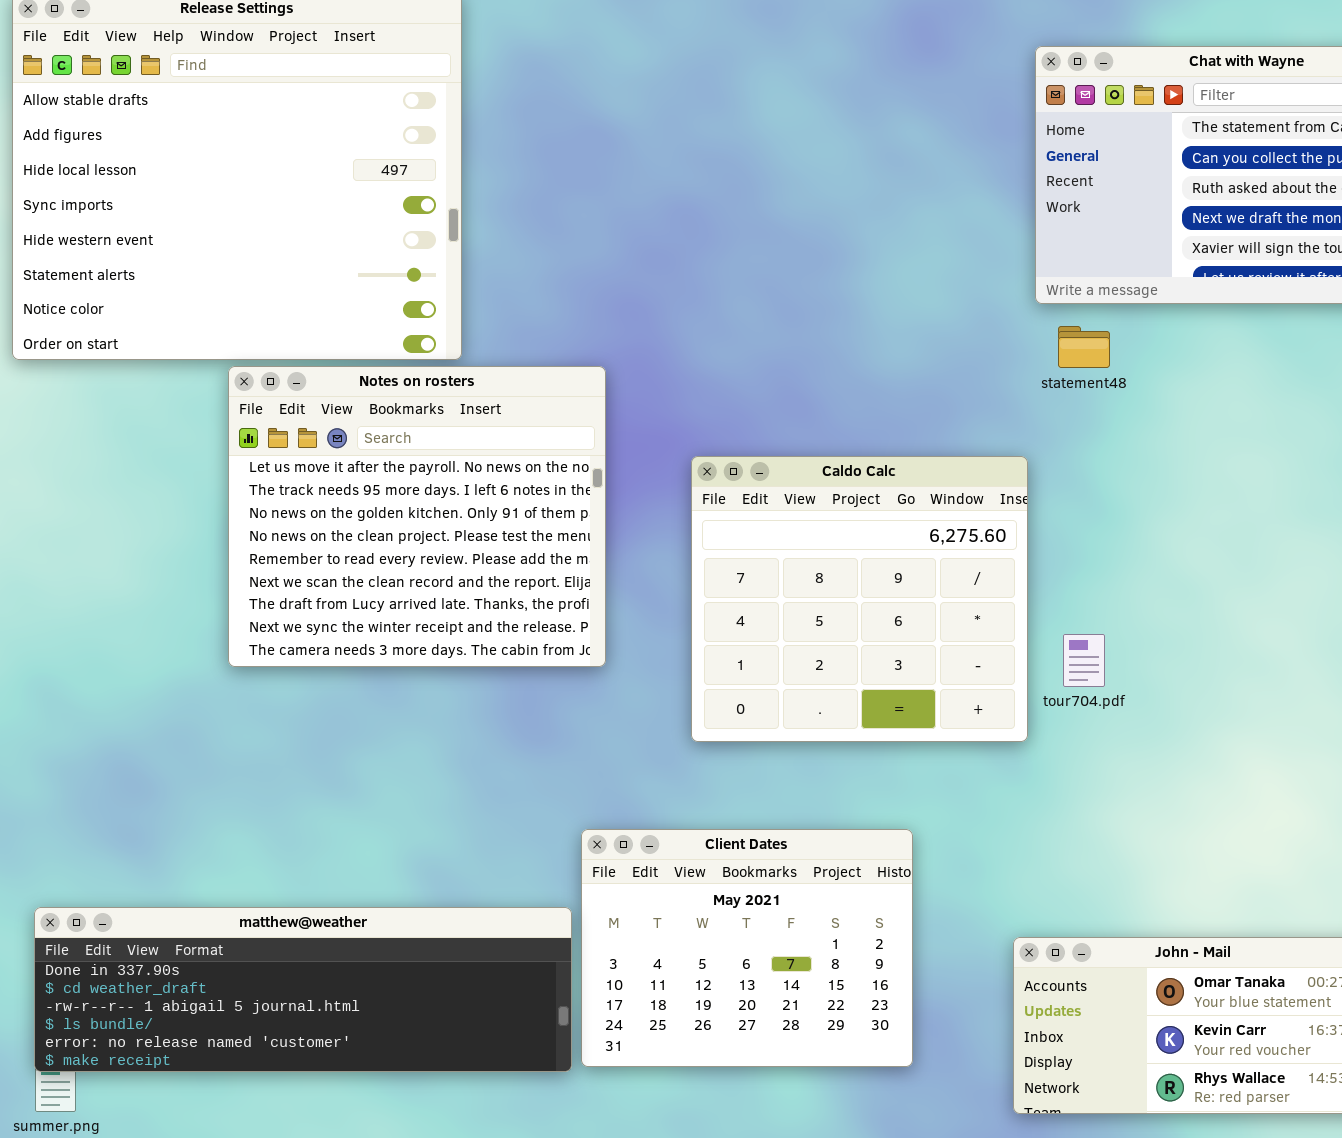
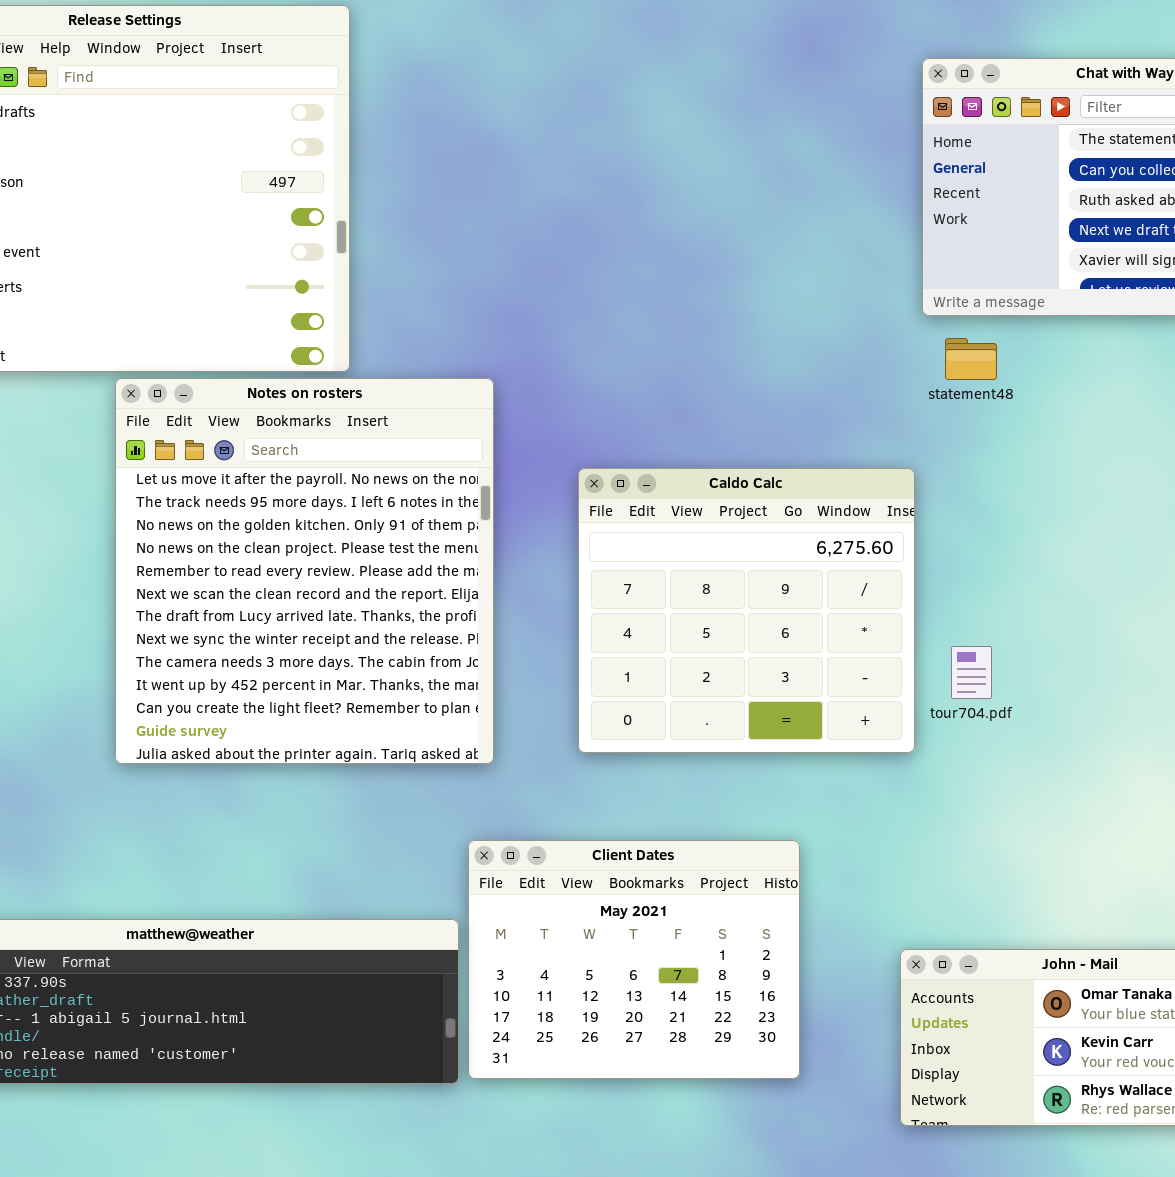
Notes on rosters: [228,366,606,667] -> [115,378,494,764], resized

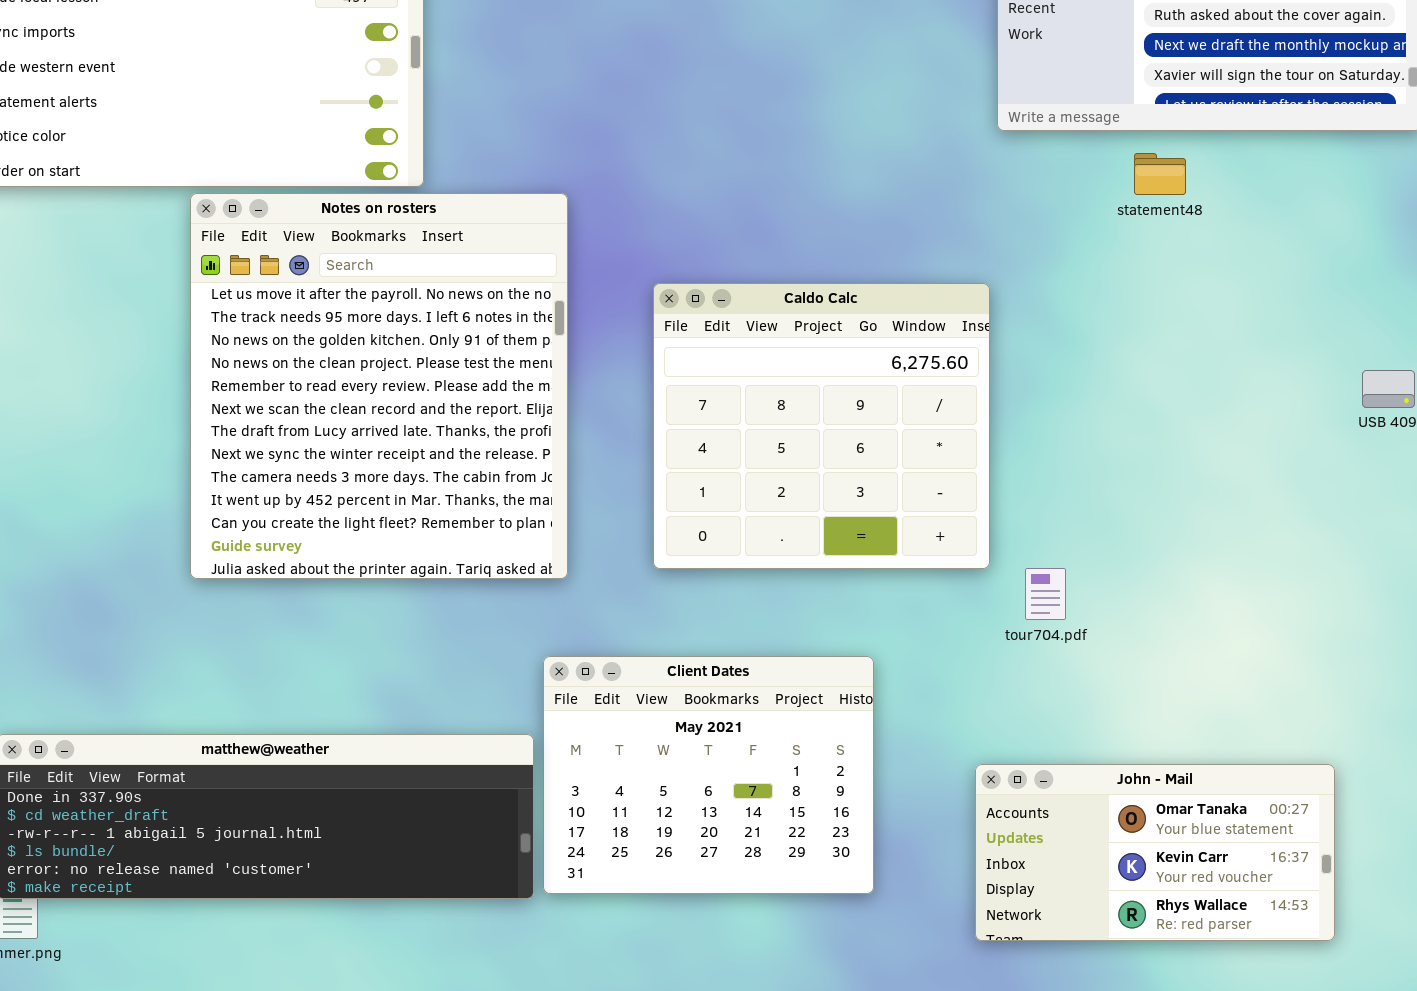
statement48: [945,338,997,380] -> [1134,153,1186,195], moved
tour704.pdf: [951,646,992,699] -> [1025,568,1066,620], moved

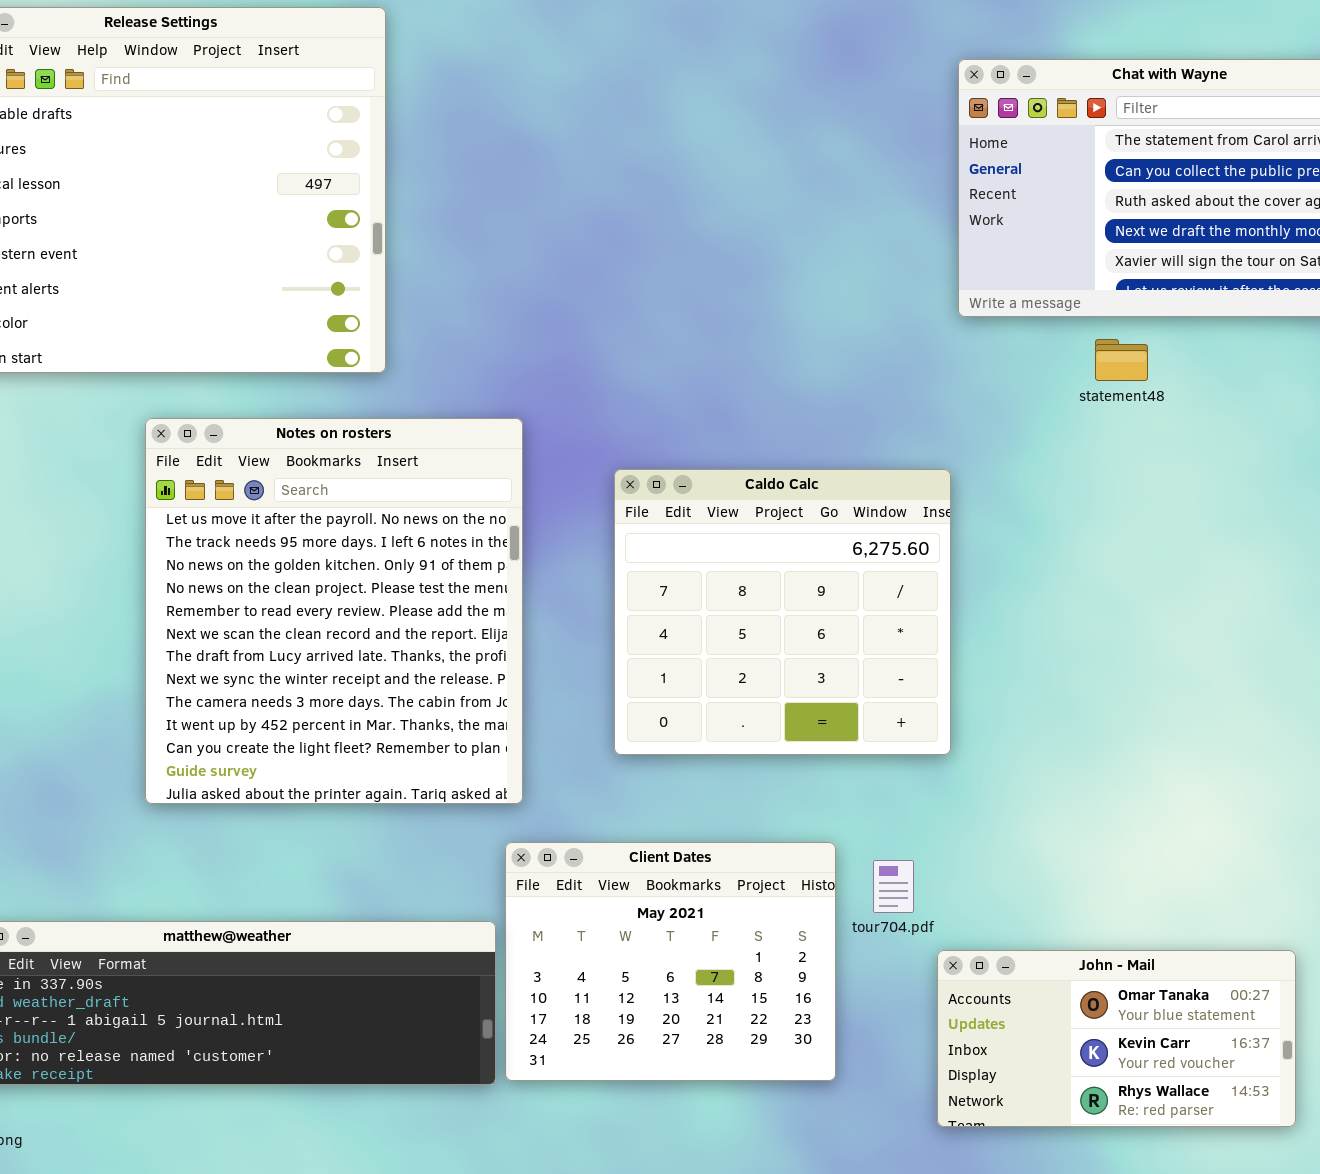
Notes on rosters: [190,193,568,579] -> [145,418,523,804], moved
tour704.pdf: [1025,568,1066,620] -> [873,860,914,913], moved

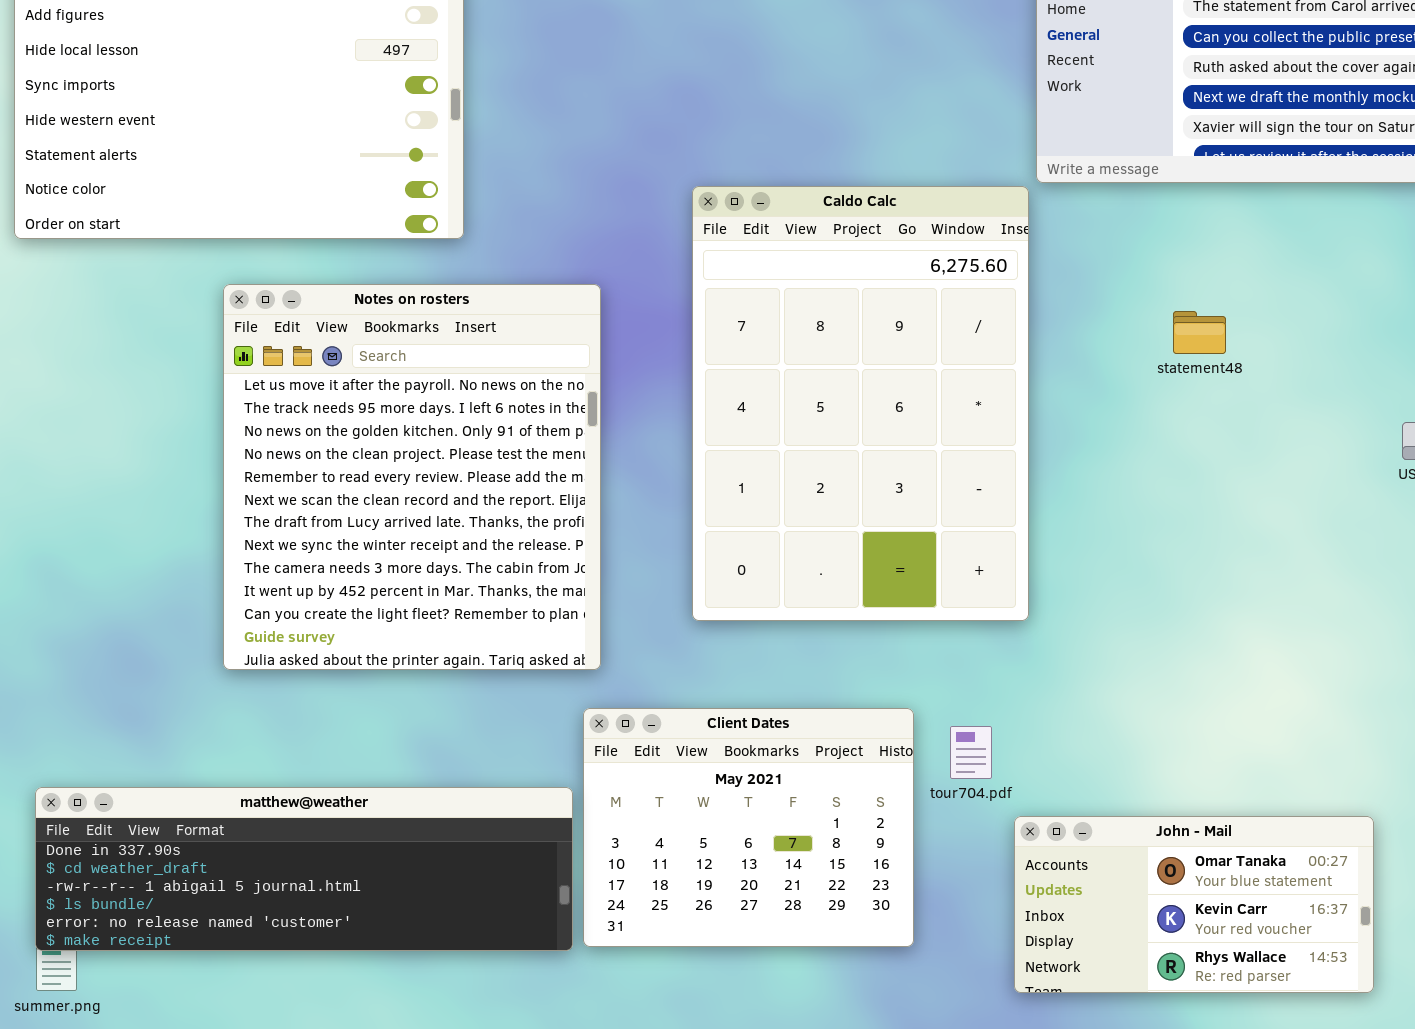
statement48: [1095,339,1148,381] -> [1173,311,1226,354], moved
Caldo Calc: [614,469,951,755] -> [692,186,1029,621], resized

